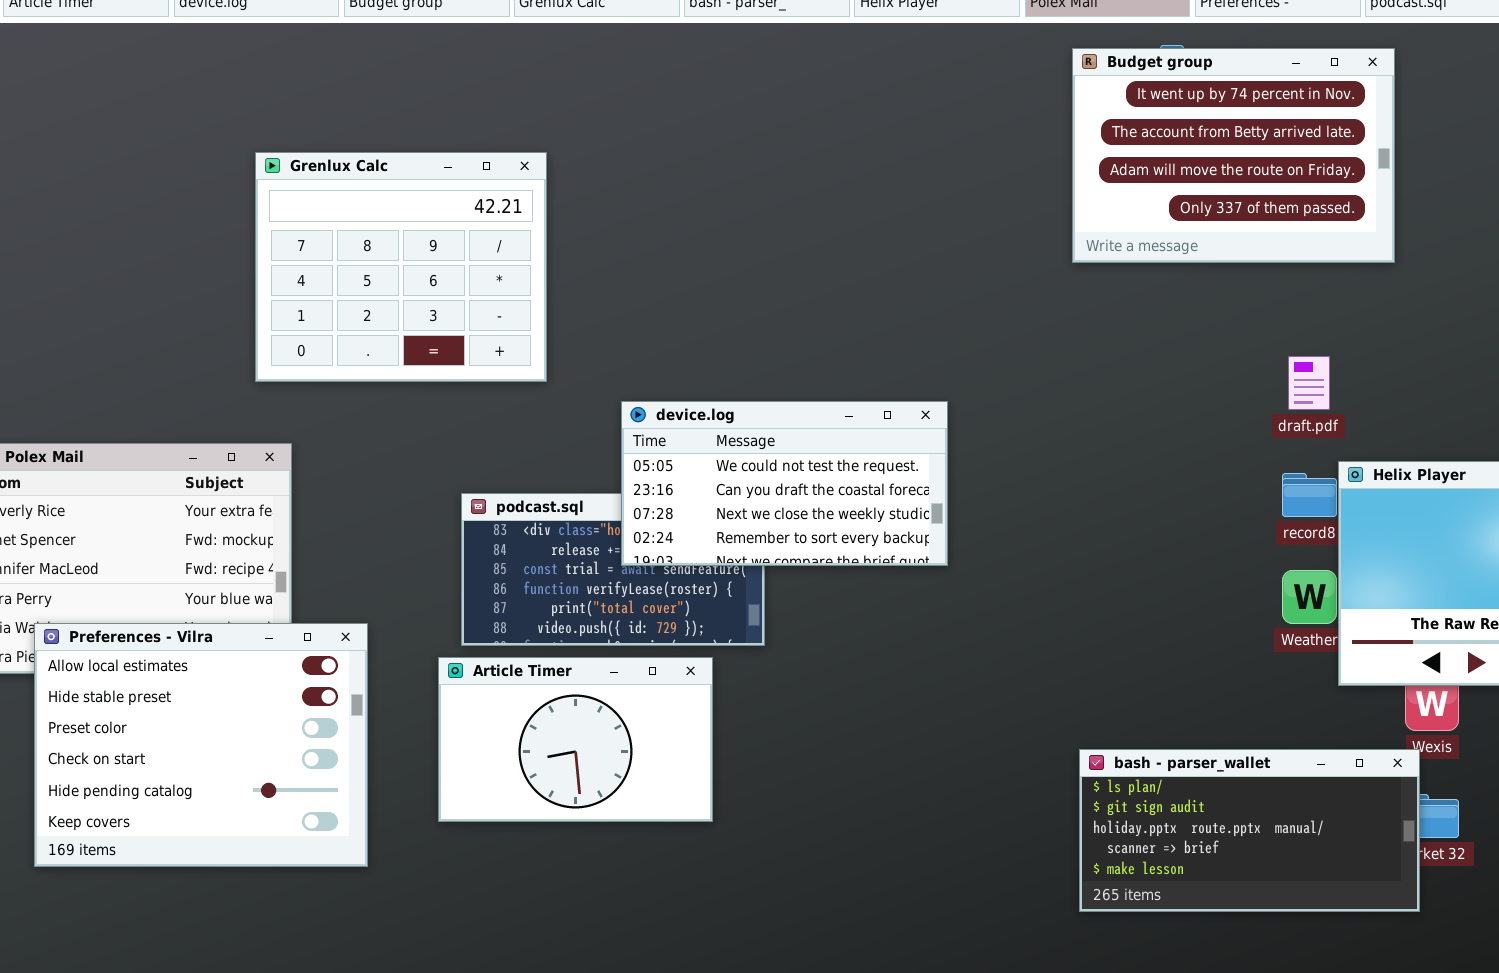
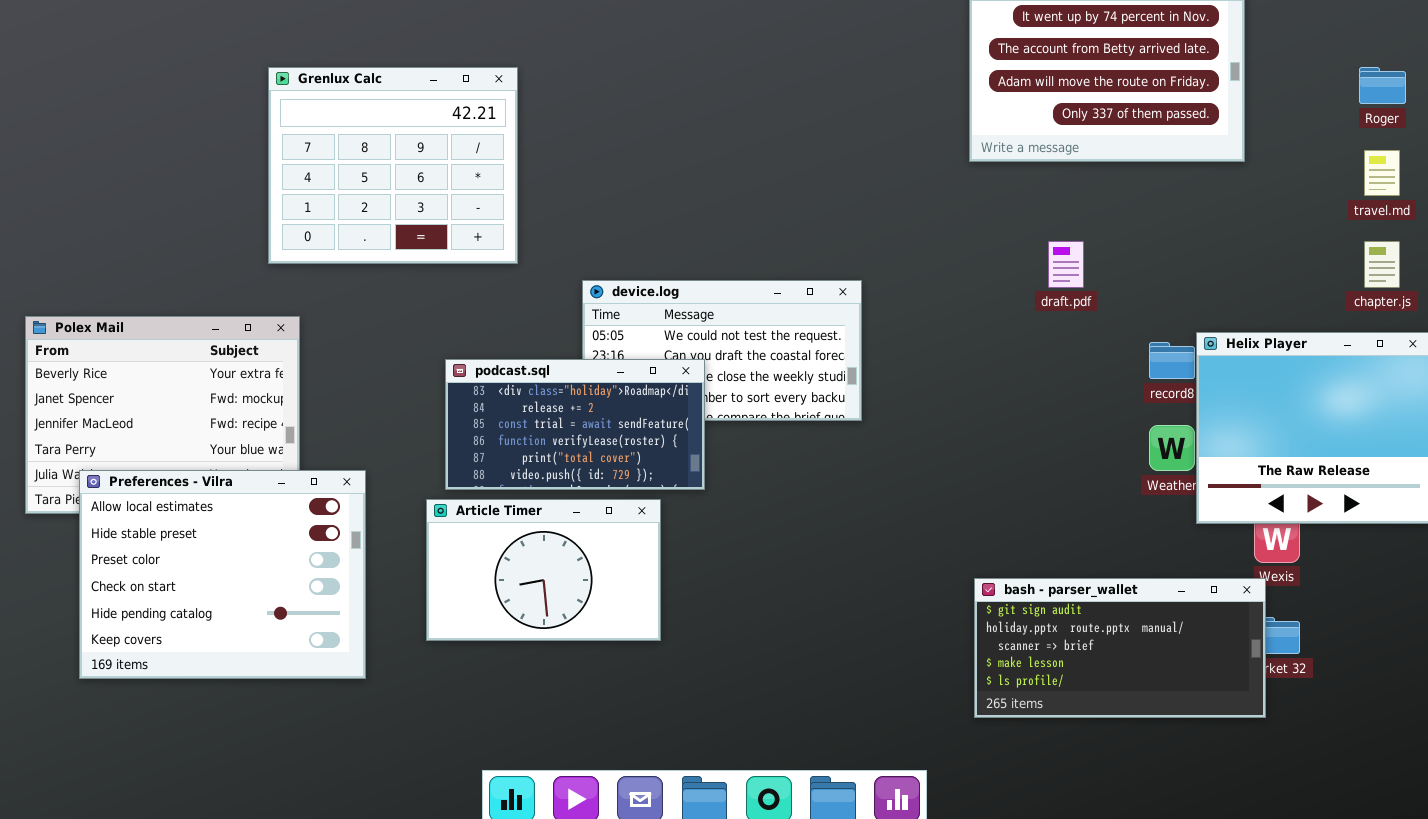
draft.pdf: [1288,356,1330,410] -> [1048,241,1084,288], moved
podcast.sql: [461,493,765,646] -> [445,359,705,490], raised
bash - parser_wallet: [1079,749,1420,912] -> [974,578,1266,718], scrolled down 1 row

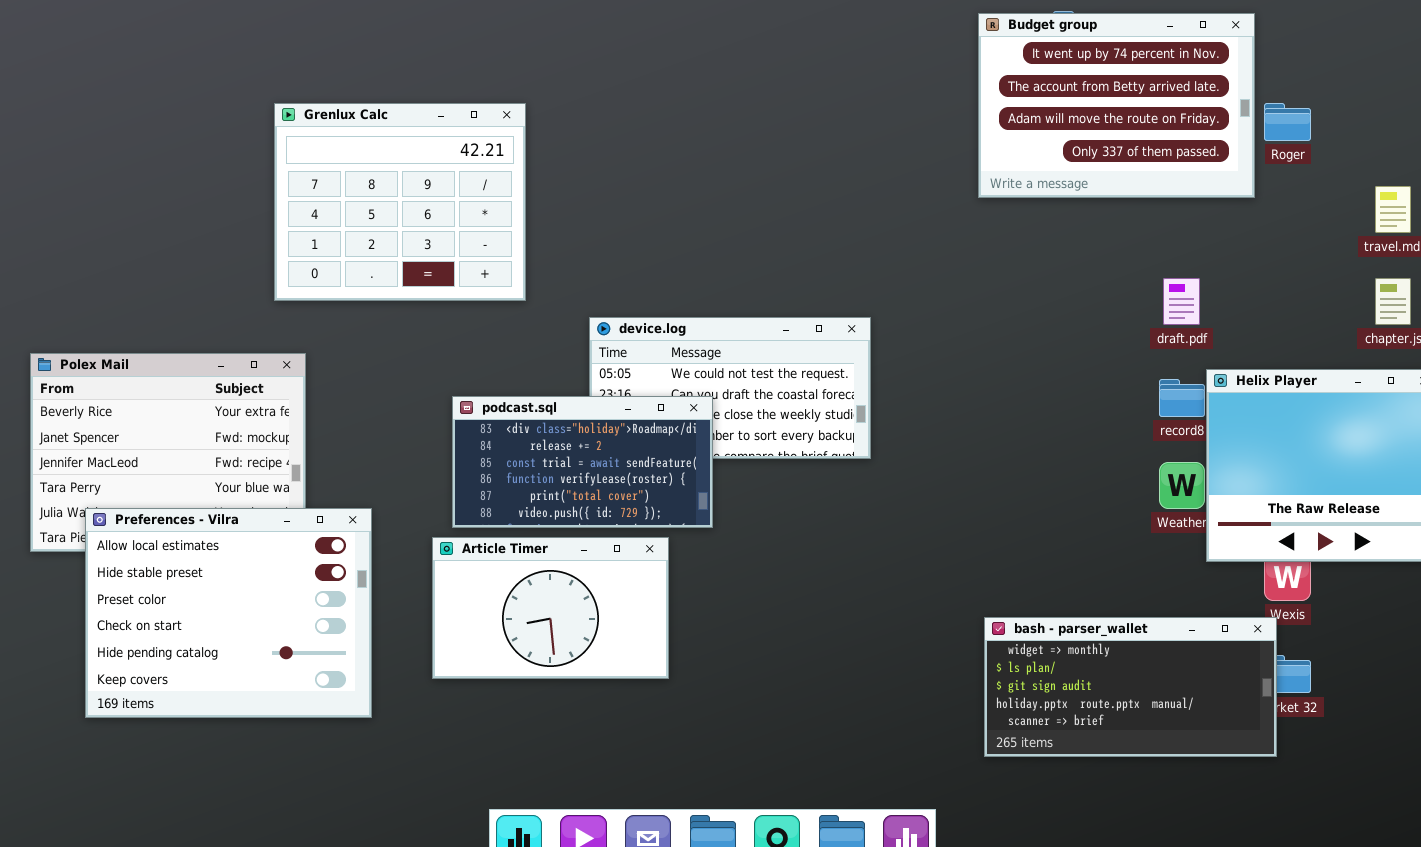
Roger: [1359,67,1406,104] -> [1264,103,1311,141], moved
draft.pdf: [1048,241,1084,288] -> [1163,278,1200,325], moved
bash - parser_wallet: [974,578,1266,718] -> [984,617,1277,757], scrolled up 2 rows

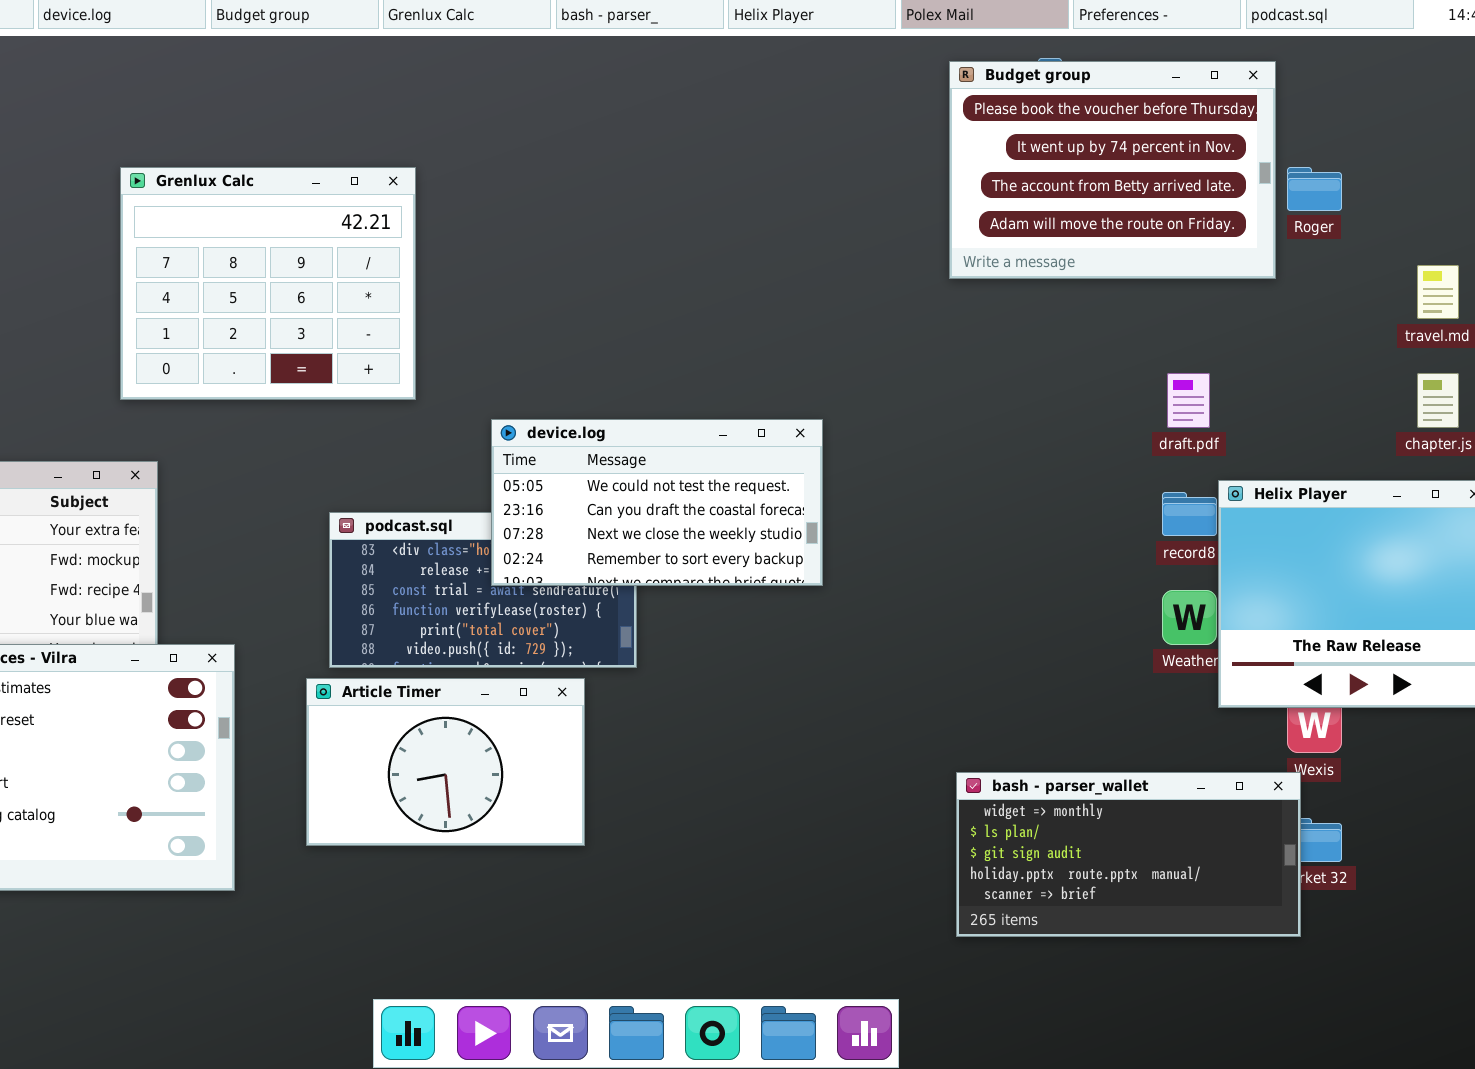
Budget group: [978,13,1255,198] -> [949,61,1276,279], scrolled up 1 row
device.log: [589,317,871,459] -> [491,419,823,586], raised

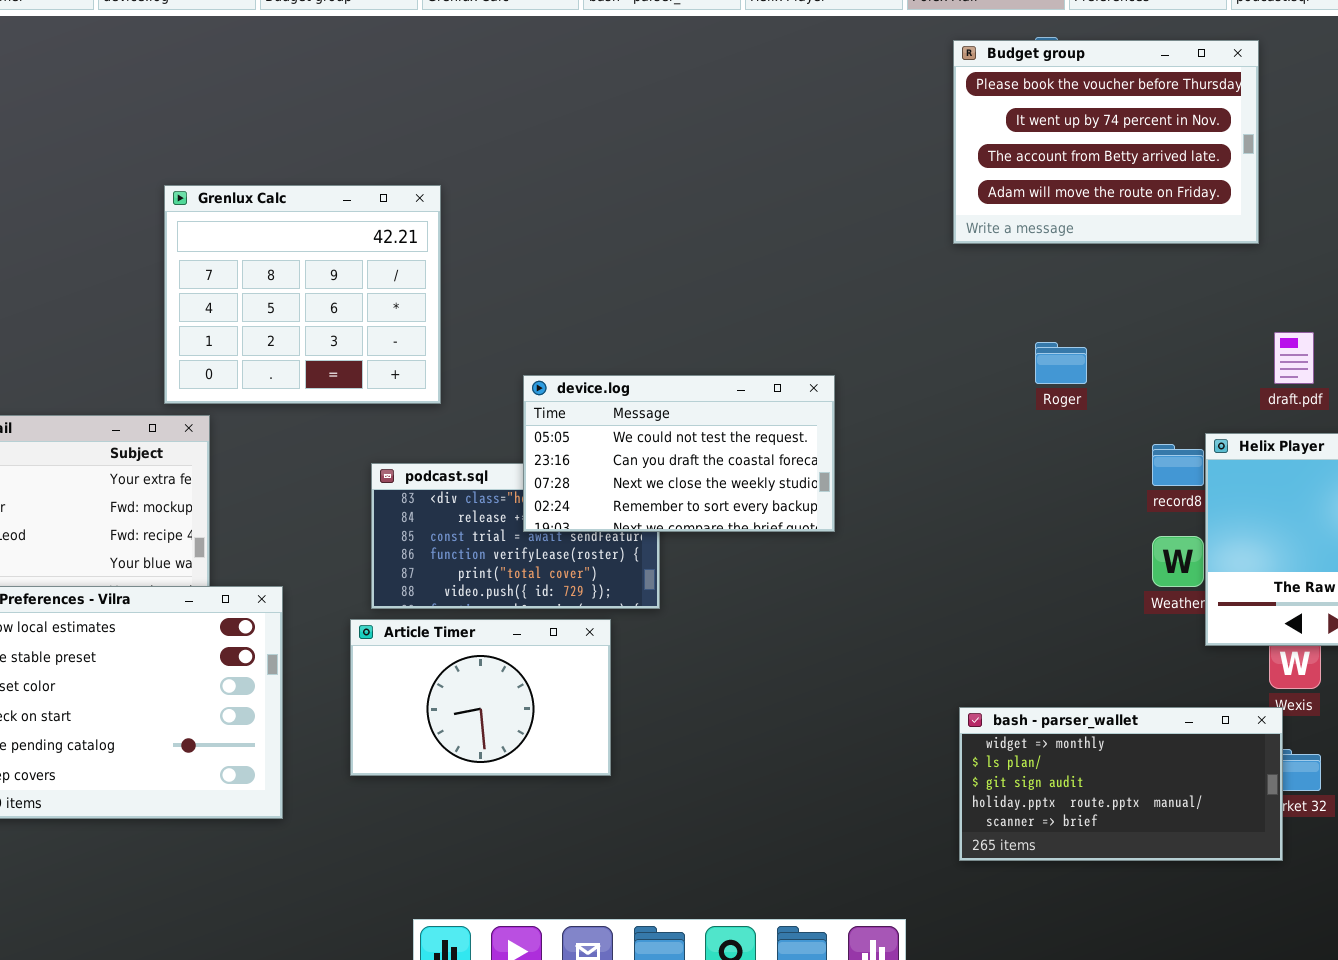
Grenlux Calc: [120,167,416,400] -> [164,185,441,404], moved
Roger: [1287,167,1342,211] -> [1035,342,1087,384], moved
draft.pdf: [1167,373,1210,428] -> [1274,332,1314,384], moved

